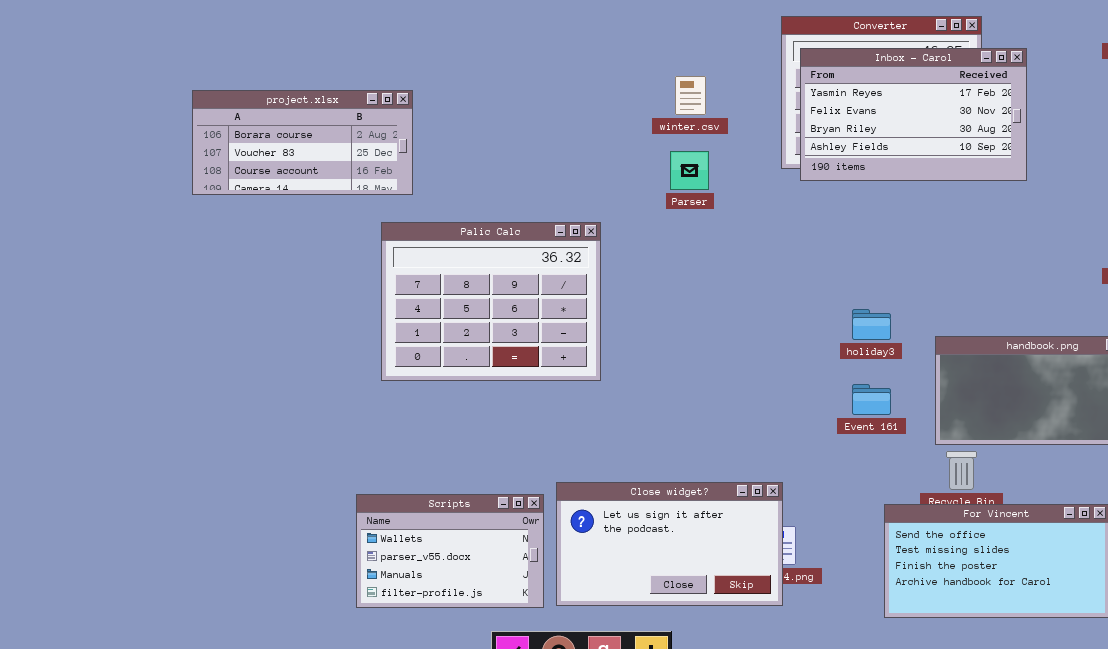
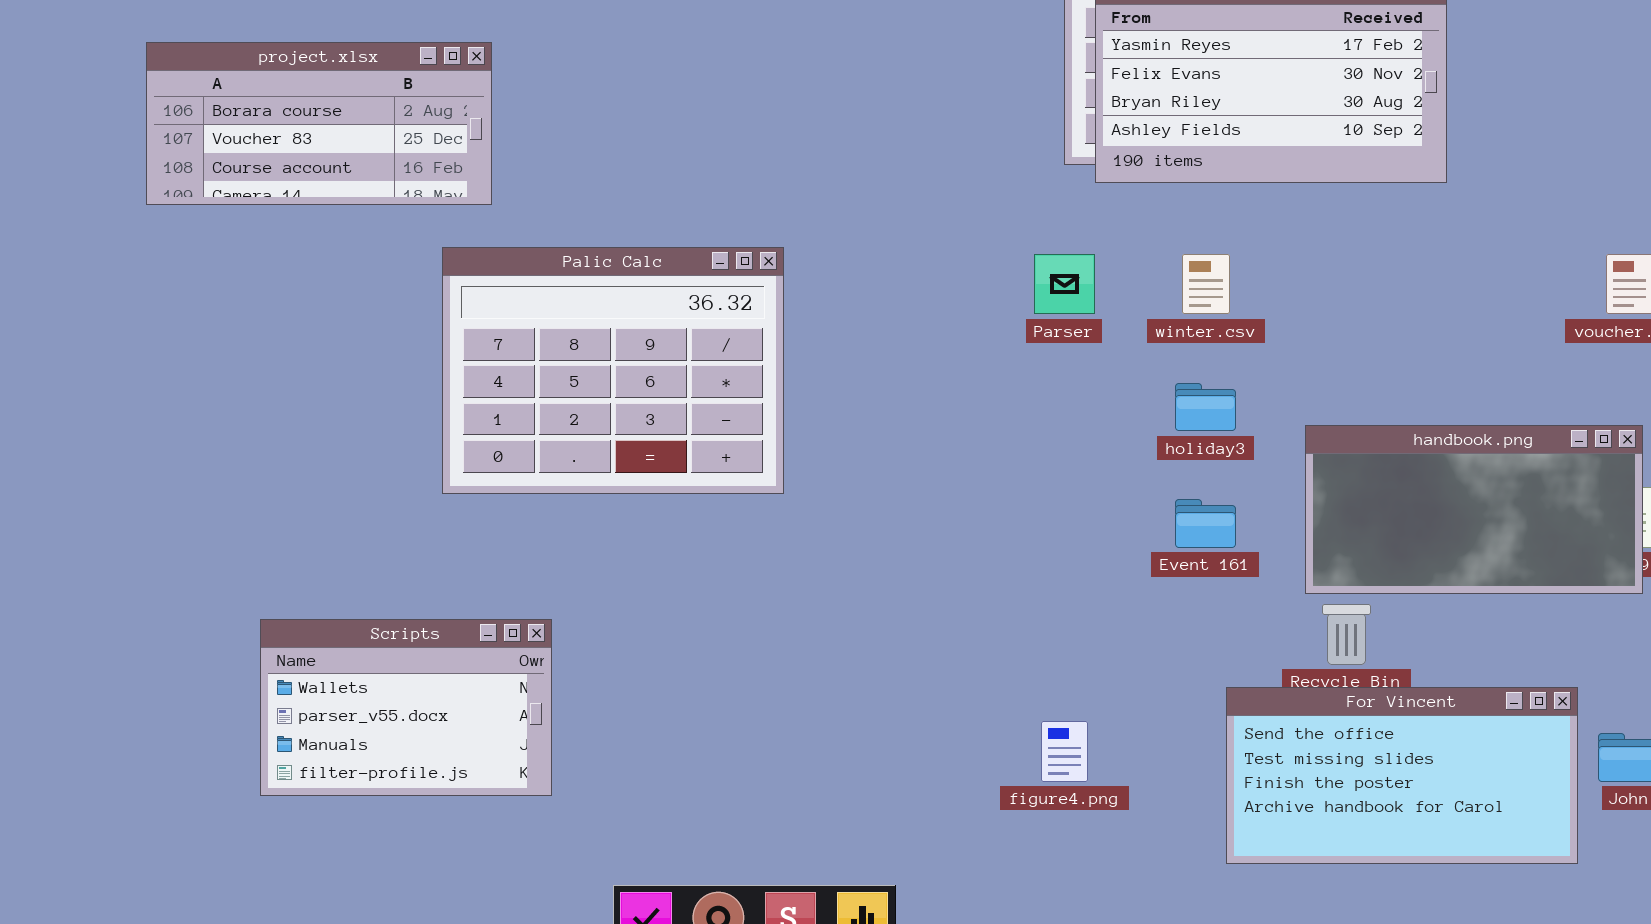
winter.csv: [675,76,706,115] -> [1182,254,1230,314], moved
Parser: [670,151,709,190] -> [1034,254,1095,314], moved
Close widget?: [556,482,783,606] -> none, closed
Scripts: [356,494,544,608] -> [260,619,552,796], moved

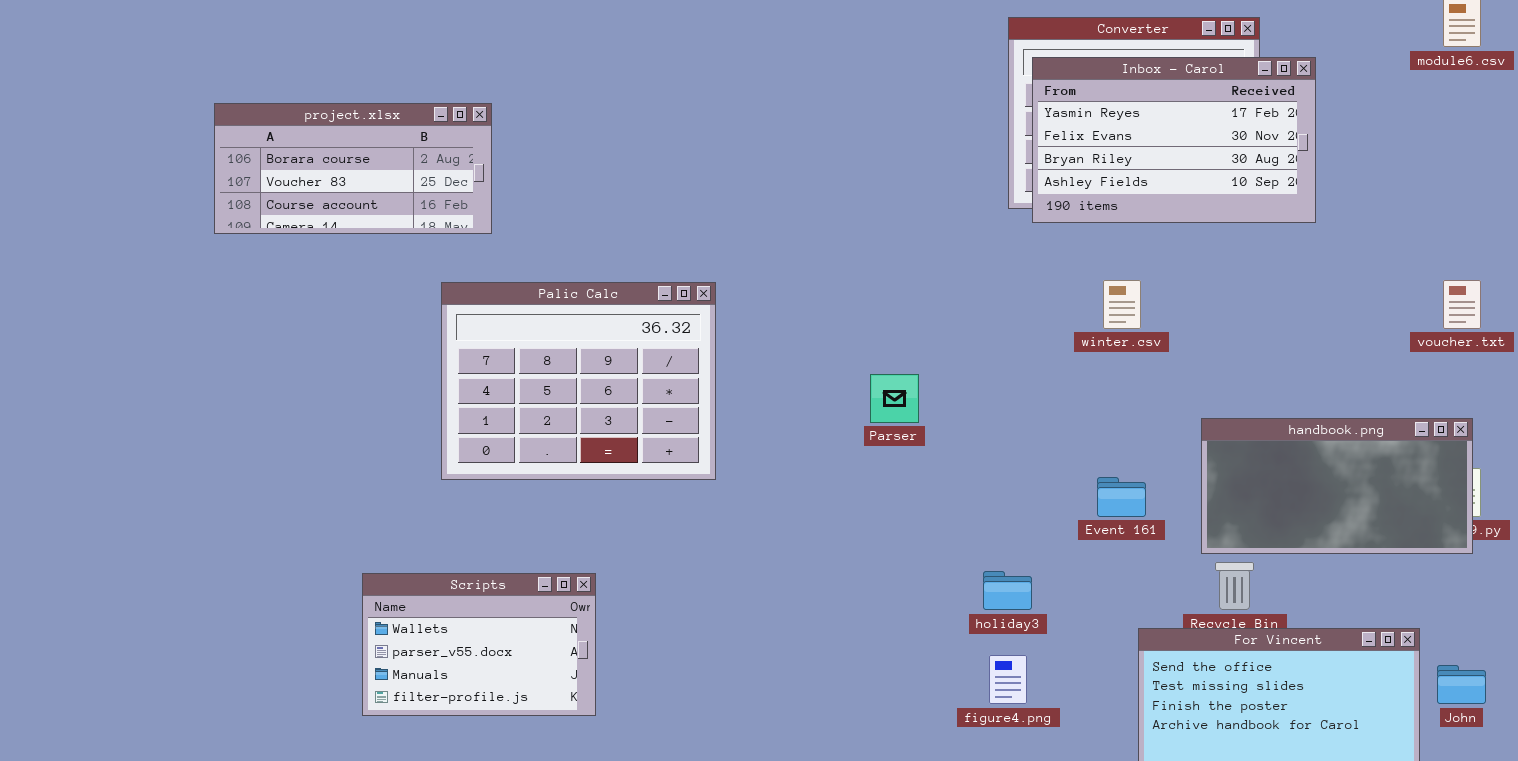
project.xlsx: [146,42,492,205] -> [214,103,492,234], moved
Palic Calc: [442,247,784,494] -> [441,282,716,480], moved
Parser: [1034,254,1095,314] -> [870,374,919,423], moved
holiday3: [1175,383,1236,431] -> [983,571,1032,610], moved

